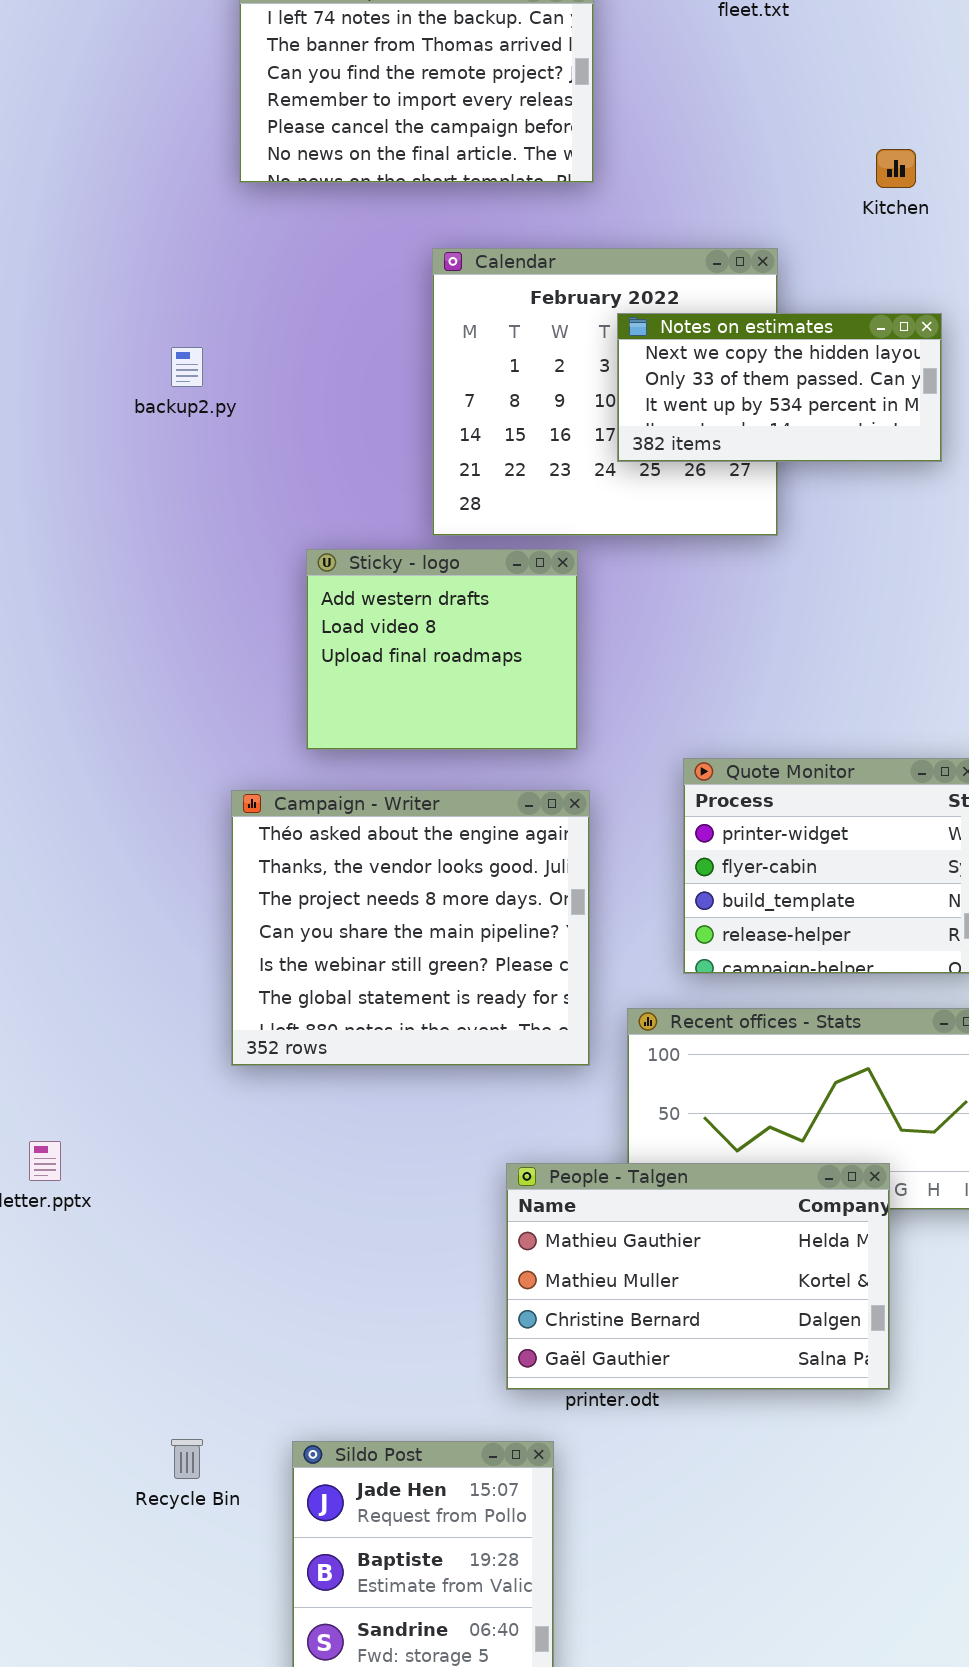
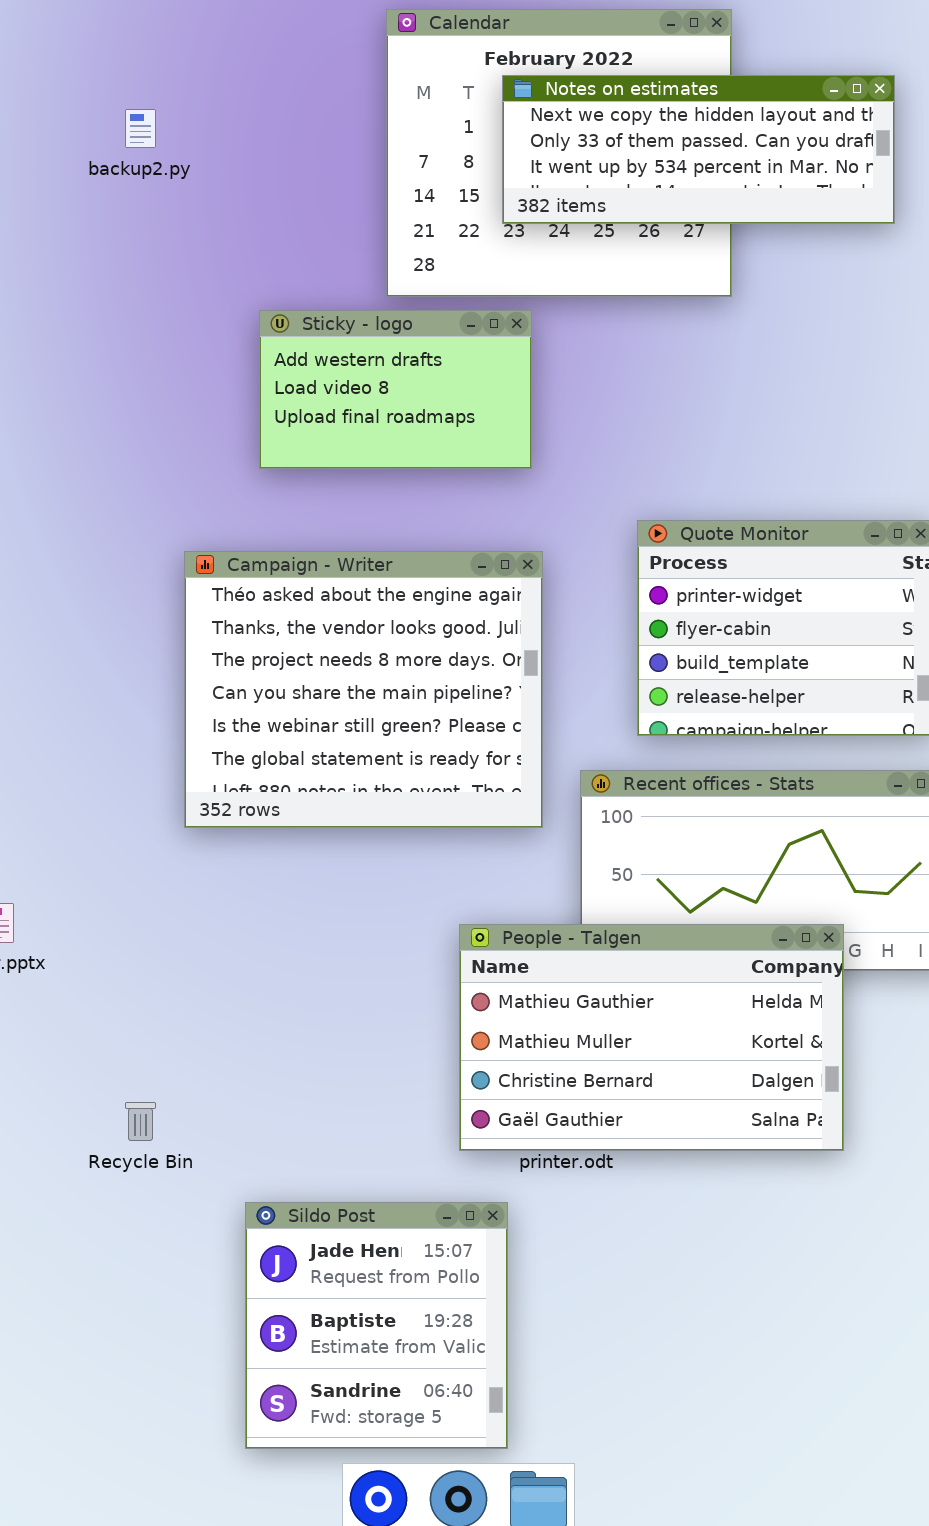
Notes on estimates: [617,313,942,462] -> [502,75,895,224], resized
Sticky - logo: [306,549,578,750] -> [259,310,532,469], resized
Recycle Bin: [171,1439,203,1479] -> [125,1102,156,1141], moved

